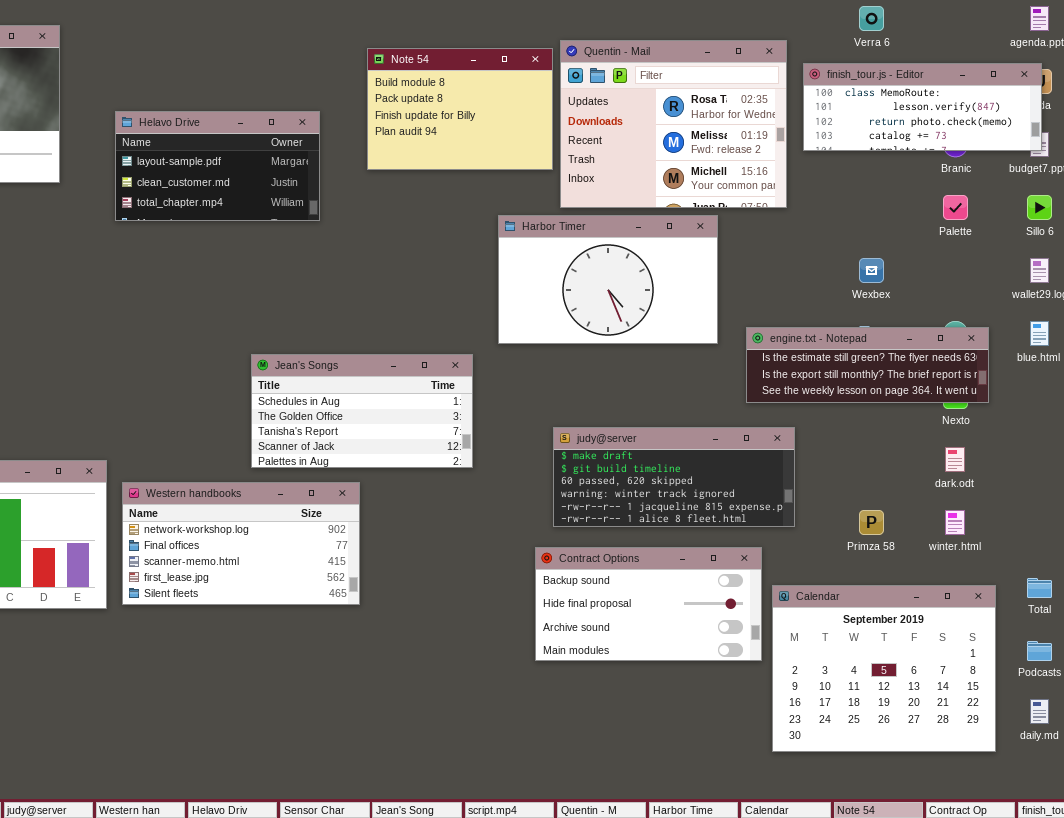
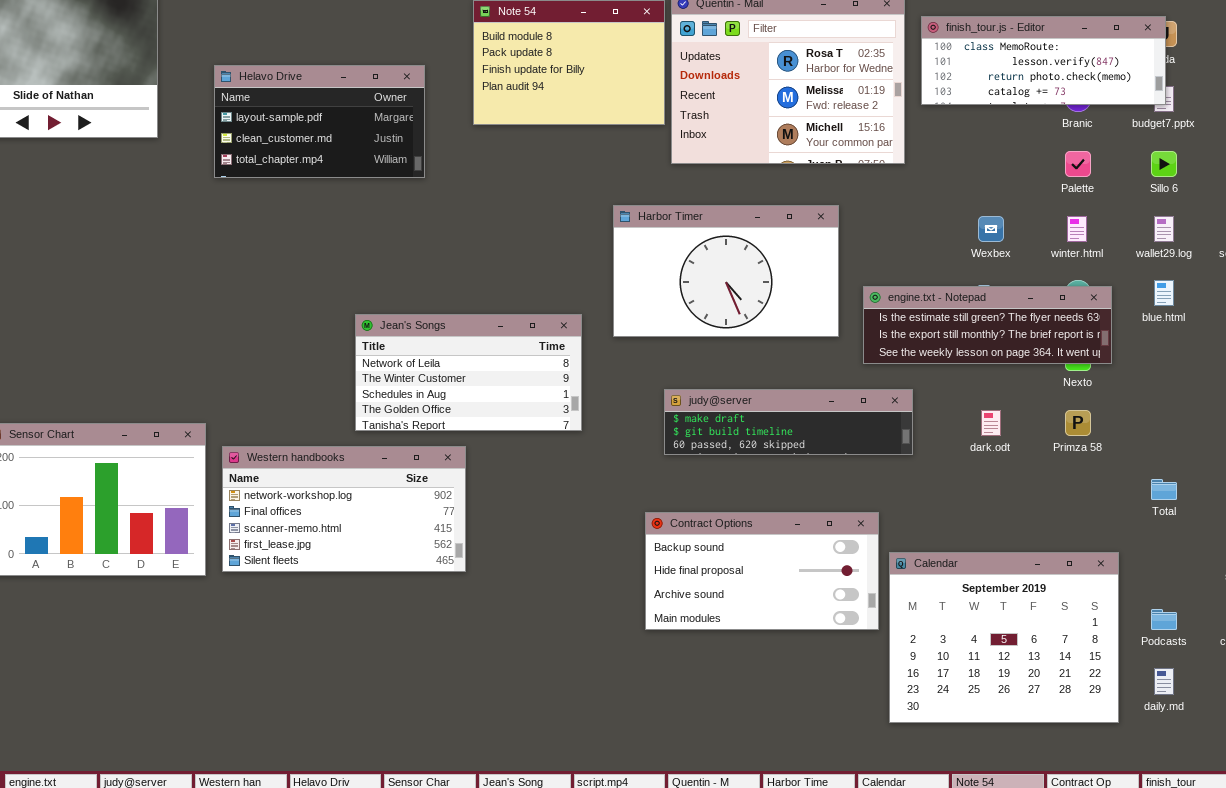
Harbor Timer: [498,215,718,344] -> [613,205,839,337], moved
Jean's Songs: [251,354,473,468] -> [355,314,582,431], scrolled up 2 rows
judy@server: [553,427,795,527] -> [664,389,913,455], resized
dark.odt: [945,447,965,472] -> [981,410,1001,436], moved
Primza 58: [859,510,884,535] -> [1065,410,1091,436], moved
winter.html: [945,510,965,535] -> [1067,216,1087,242], moved
Total: [1027,578,1052,598] -> [1151,479,1177,500], moved

